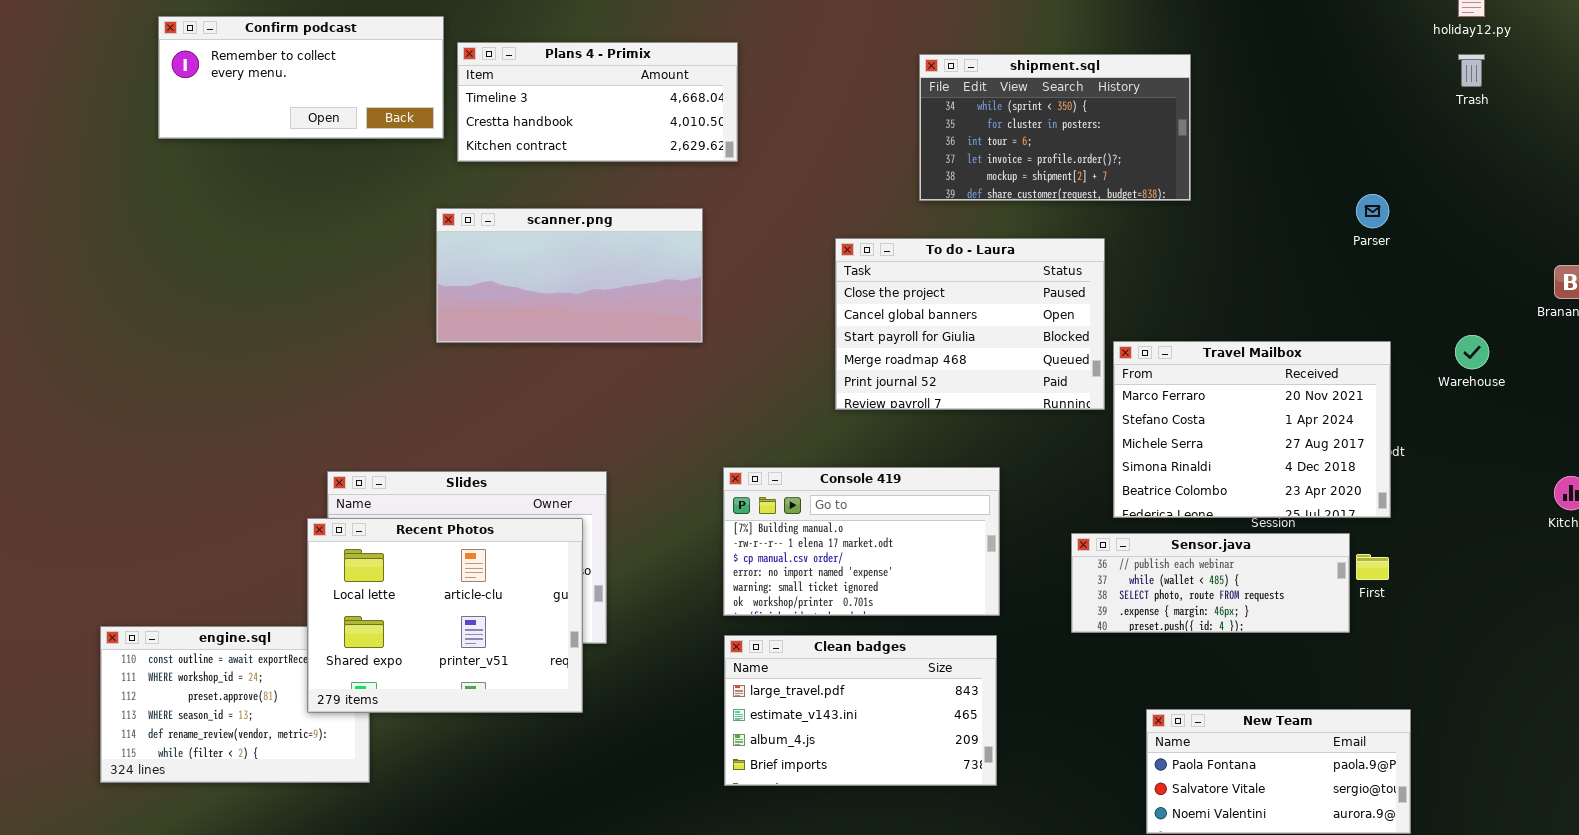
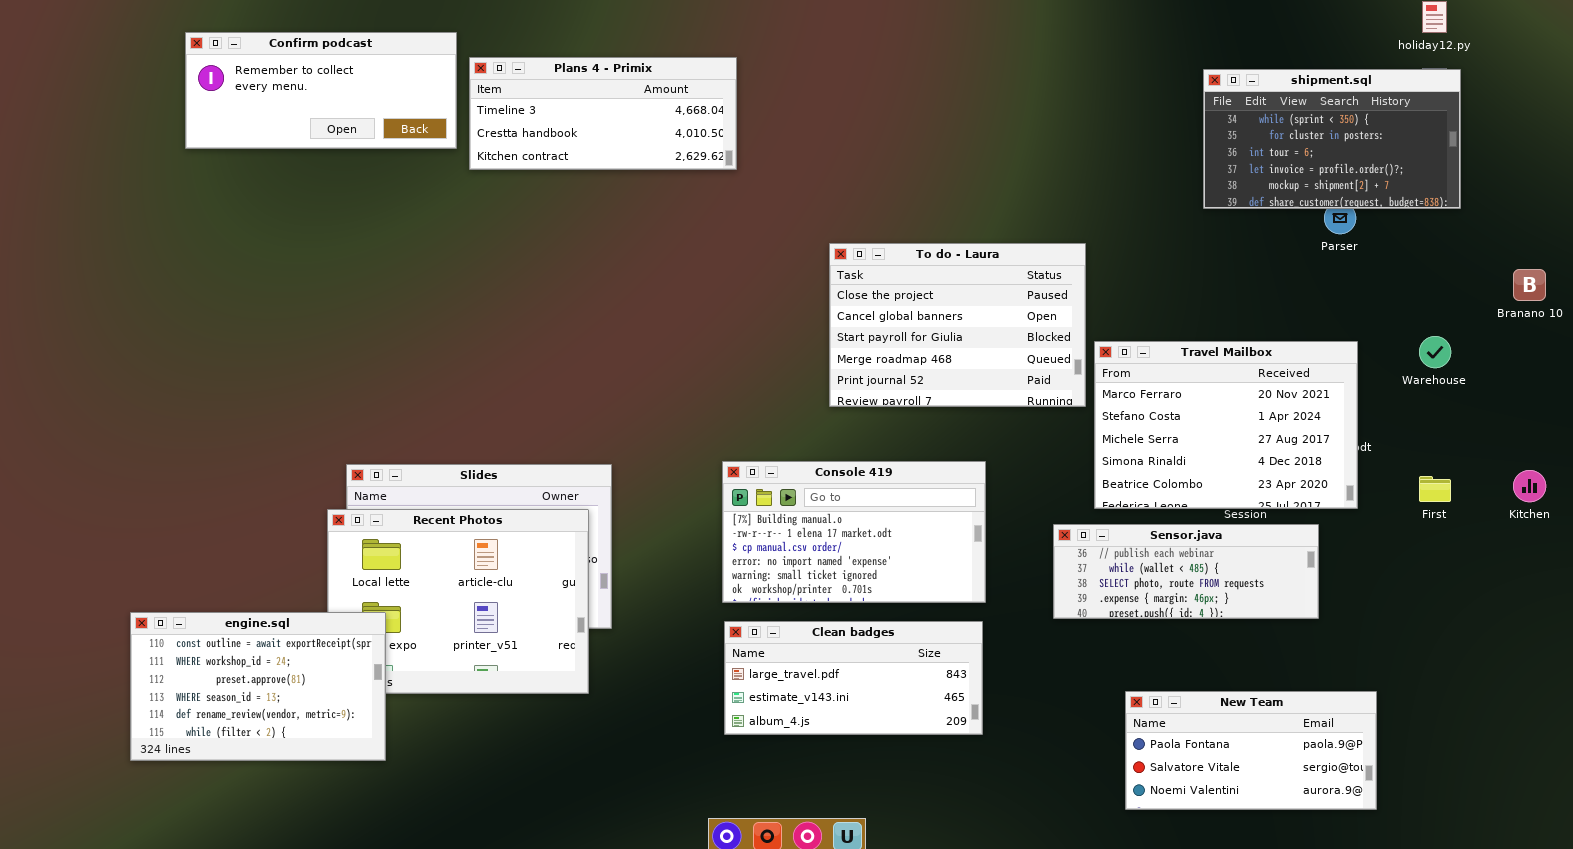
shipment.sql: [919,54,1191,201] -> [1203,69,1461,209], moved
scanner.png: [436,208,703,343] -> none, closed
First: [1356,554,1389,580] -> [1419,476,1451,502], moved
engine.sql: [100,626,370,783] -> [130,612,386,761], raised
Clean badges: [724,635,997,786] -> [724,621,983,735], resized

